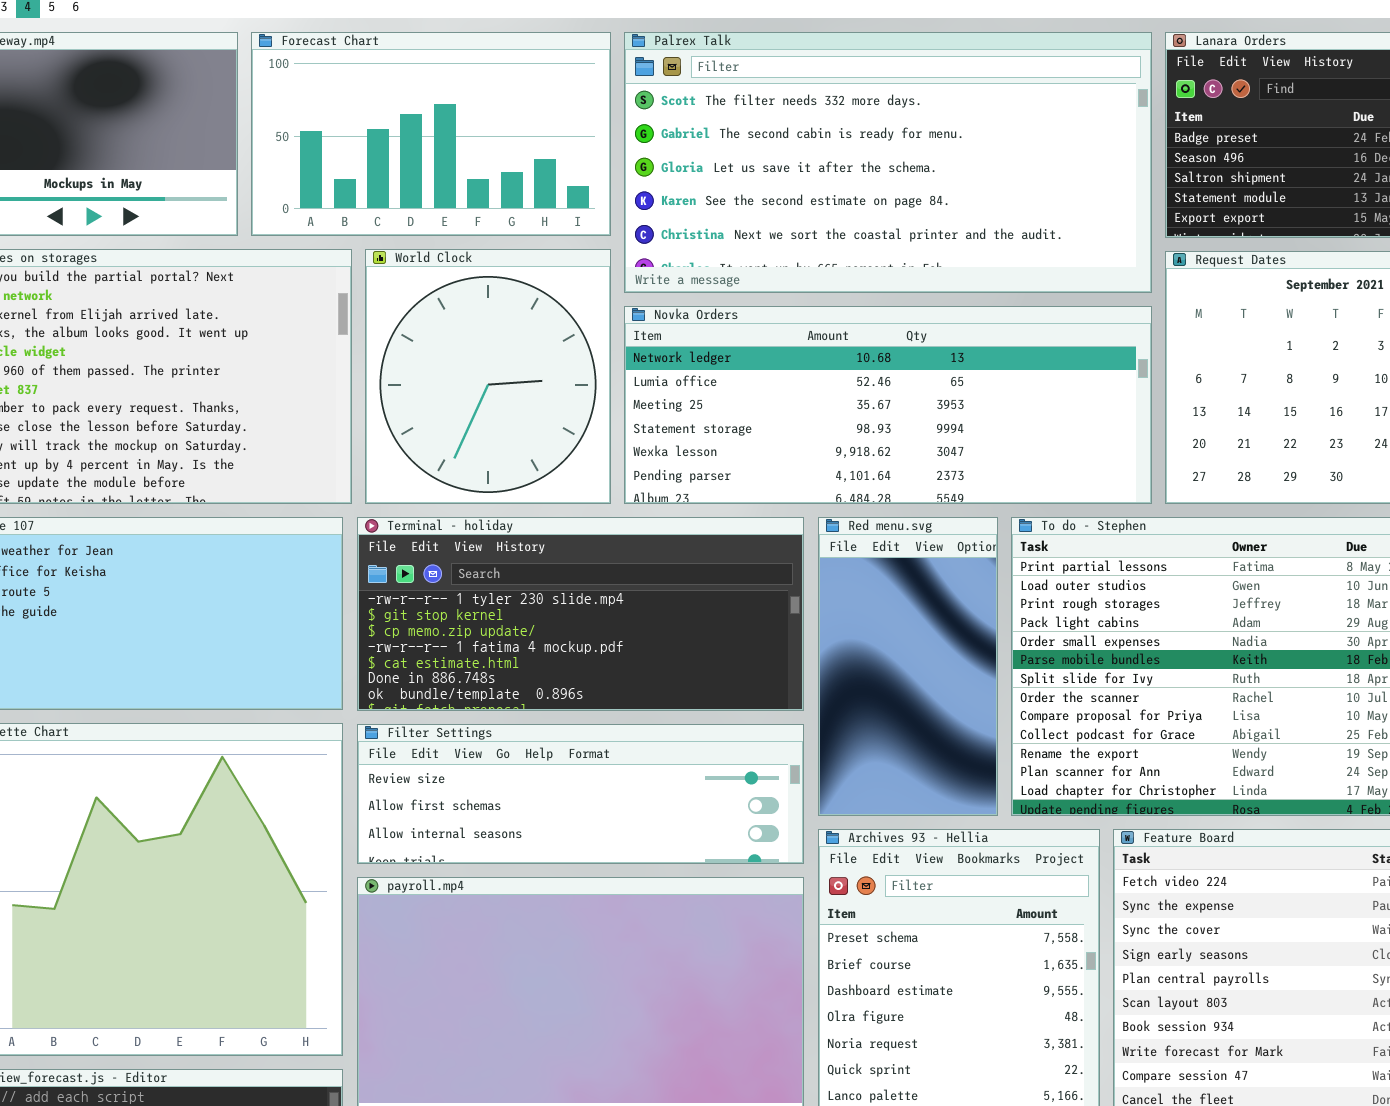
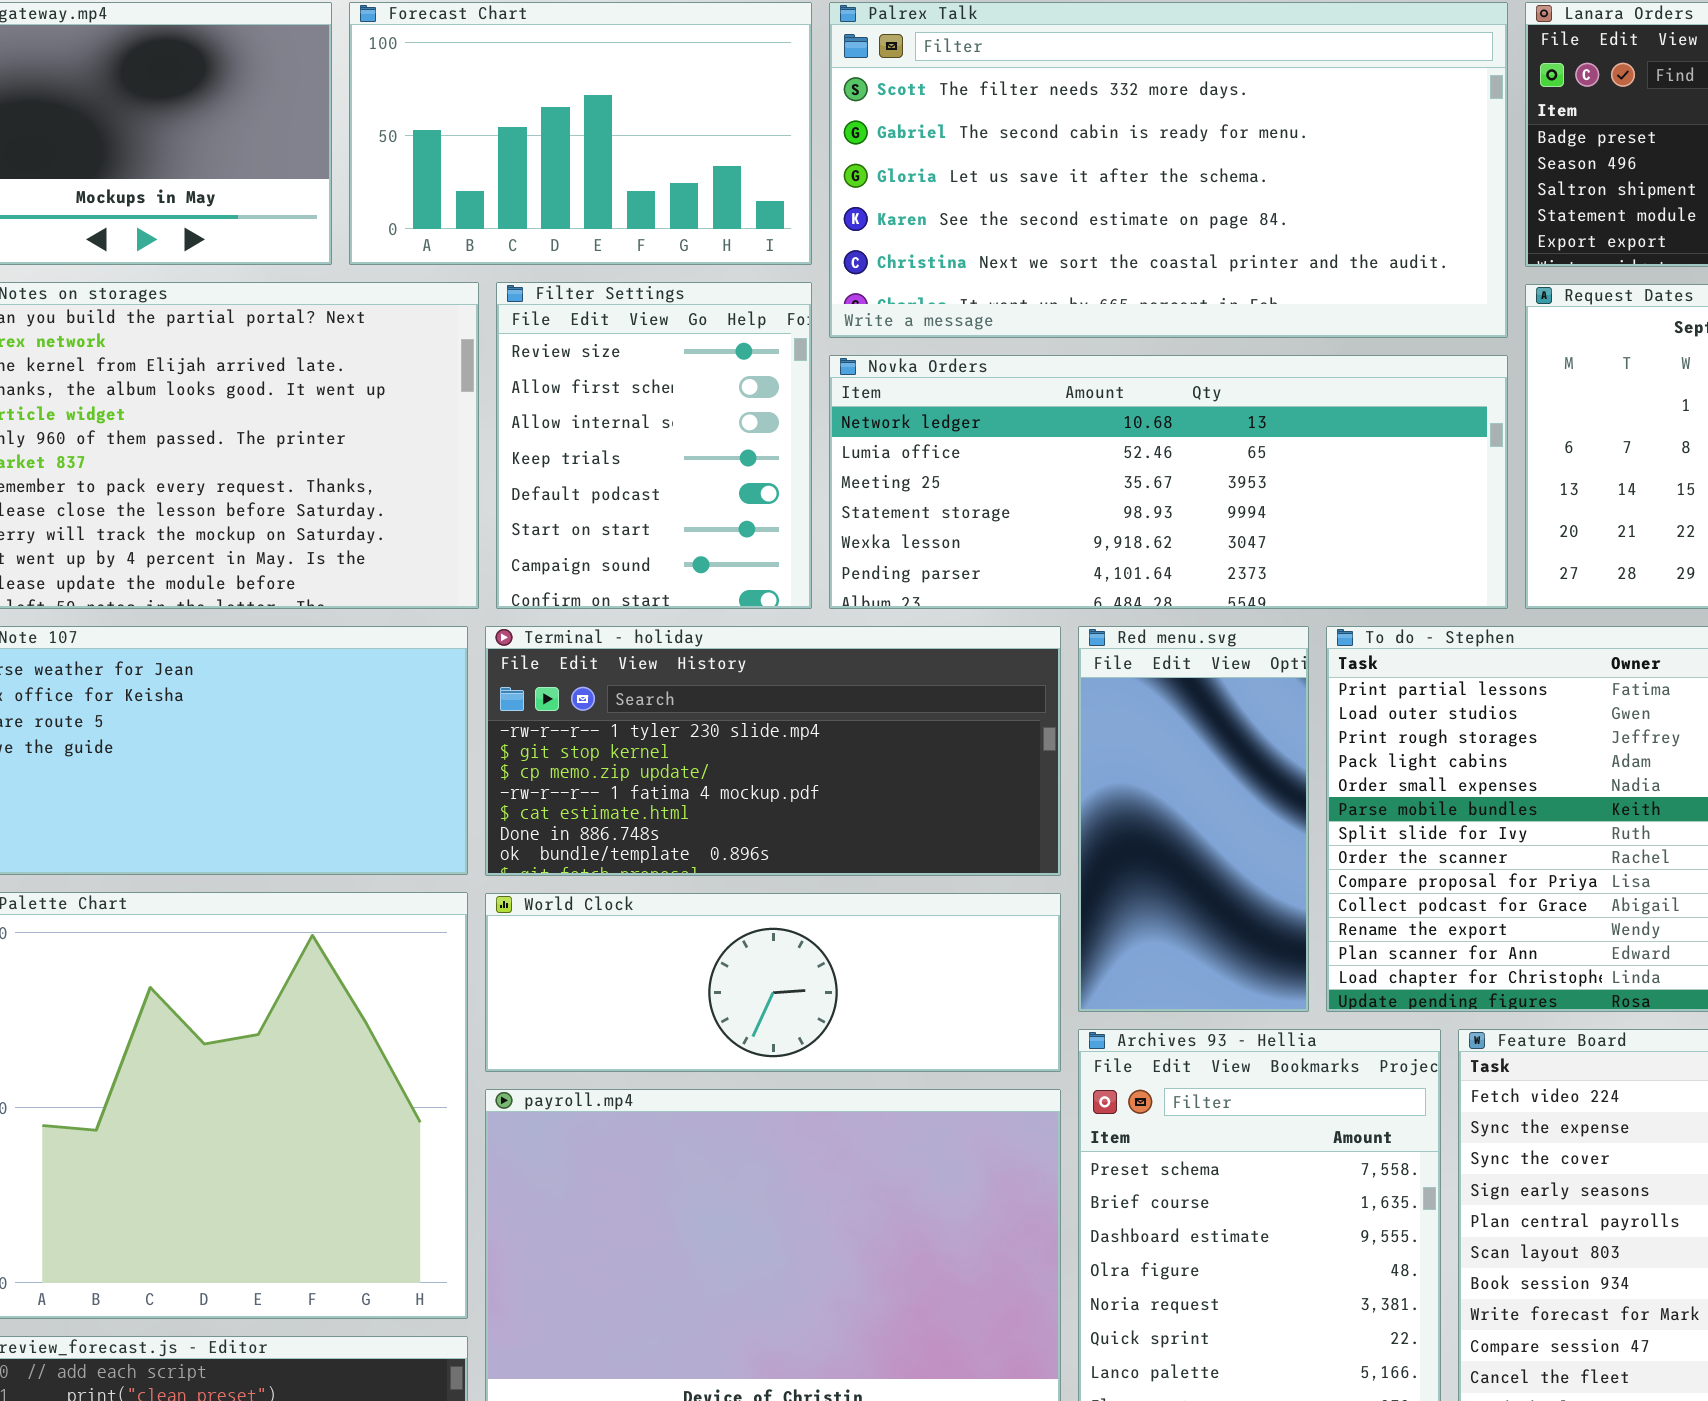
World Clock: [365,249,611,504] -> [485,893,1061,1072], moved, resized
Filter Settings: [357,724,804,864] -> [496,282,812,609], moved, resized

